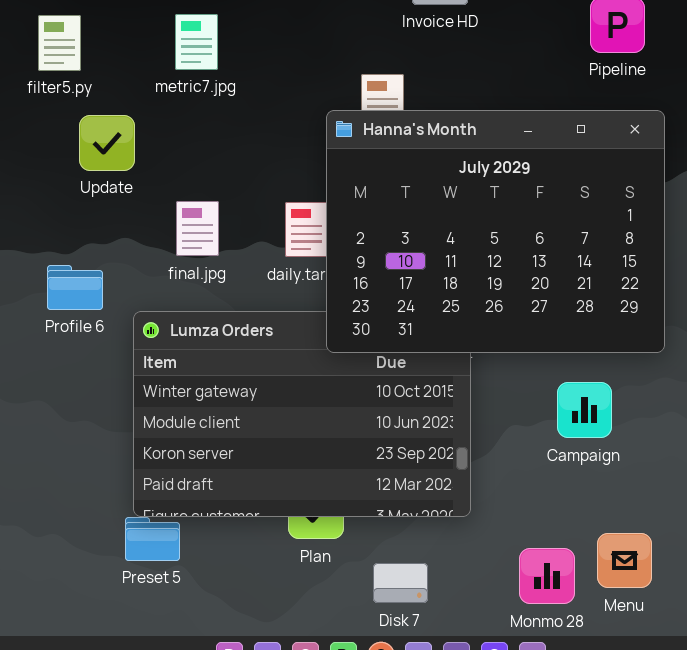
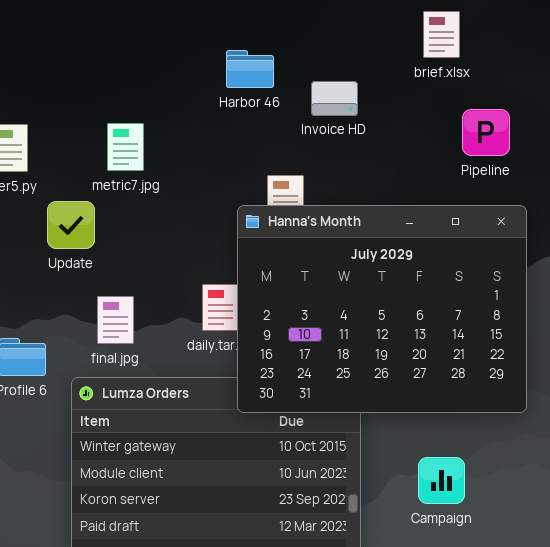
Update: [79,115,135,171] -> [47,201,95,249], moved
final.jpg: [176,201,219,256] -> [97,296,134,344], moved
Campaign: [557,382,612,438] -> [418,457,465,504], moved

